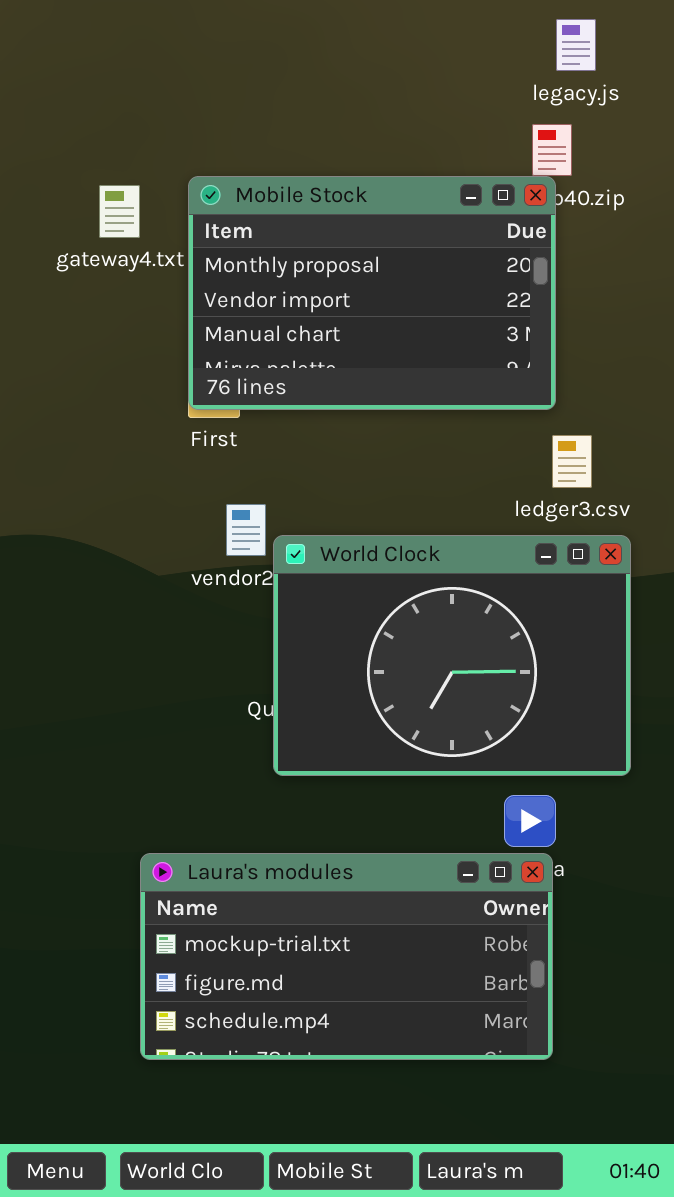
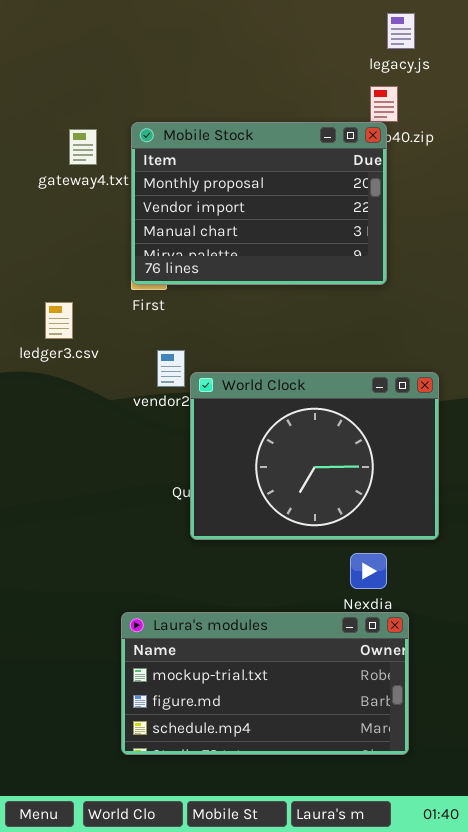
ledger3.csv: [552,435,592,488] -> [45,302,73,339], moved
Laura's modules: [140,853,553,1060] -> [121,612,409,755], moved

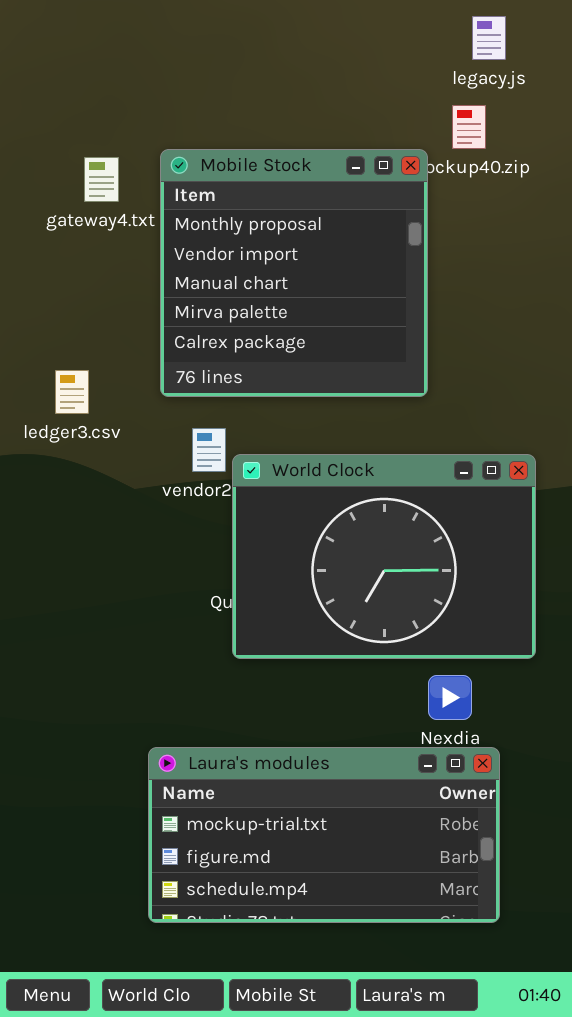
Mobile Stock: [131,122,387,285] -> [160,149,428,397], resized

